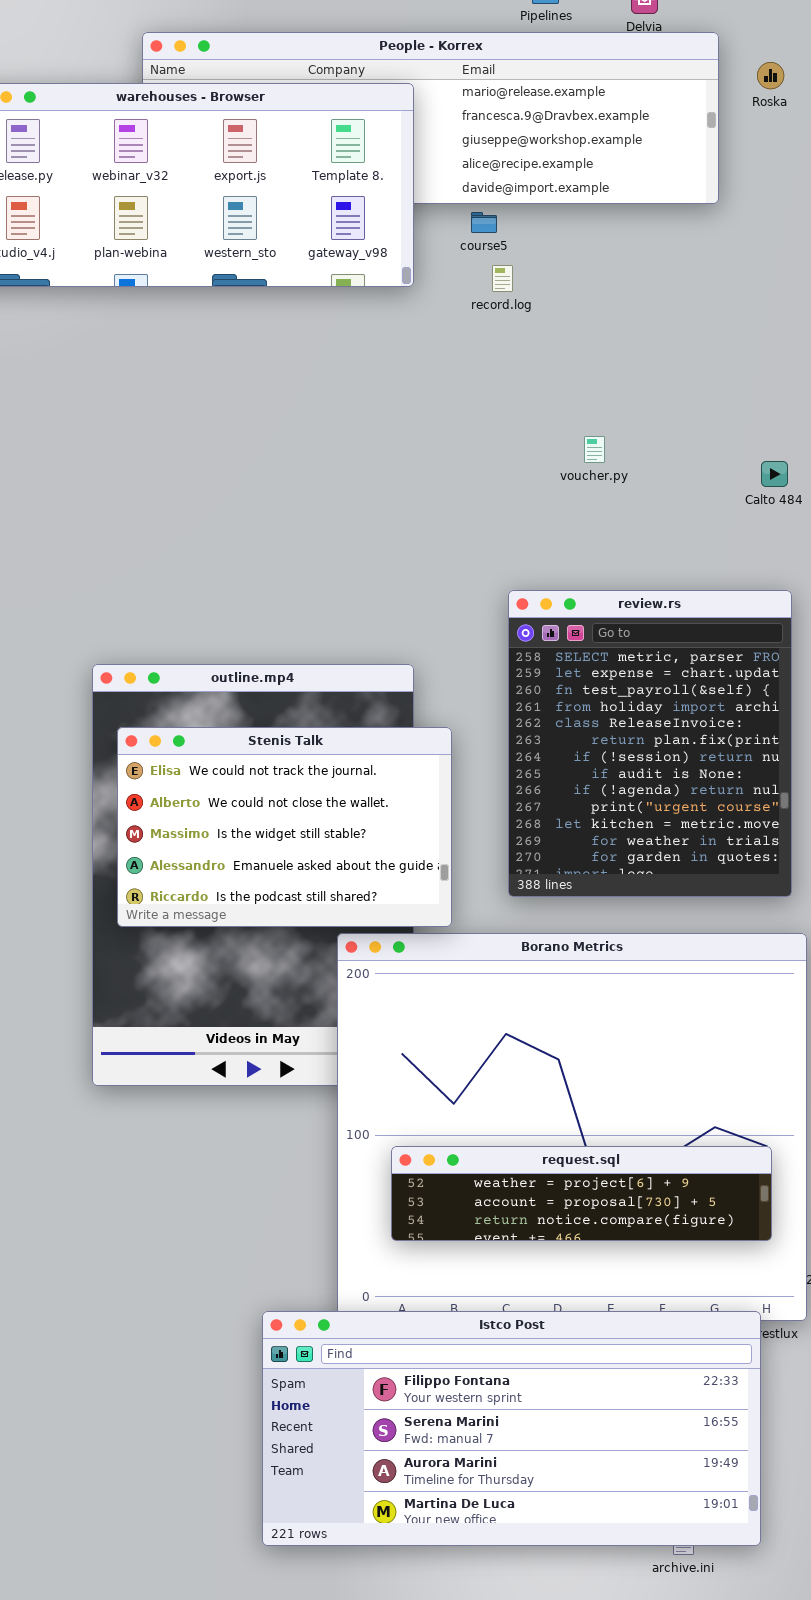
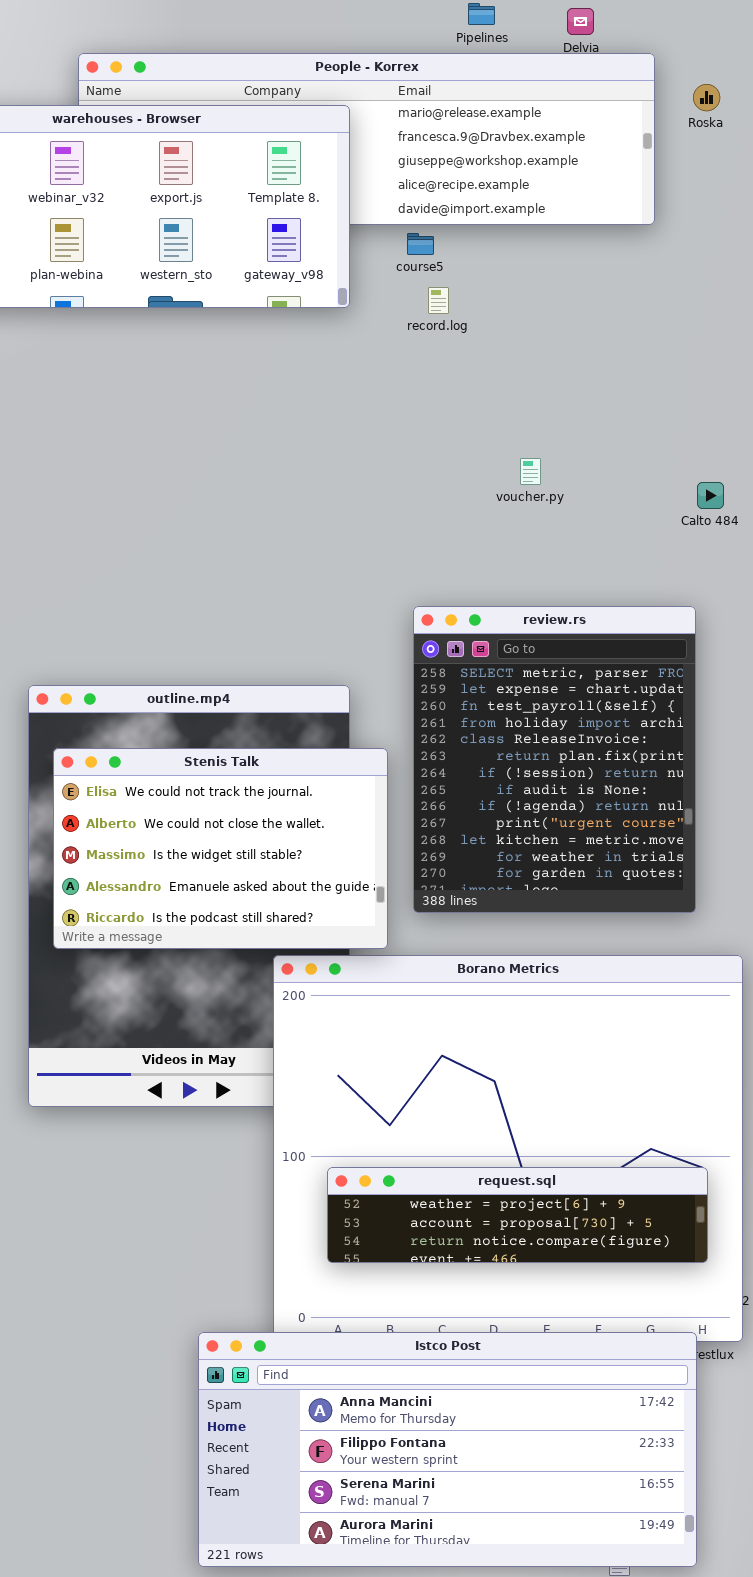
review.rs: [508,590,792,897] -> [413,606,696,913], moved
Istco Post: [262,1311,761,1546] -> [198,1332,697,1567], scrolled up 1 row

